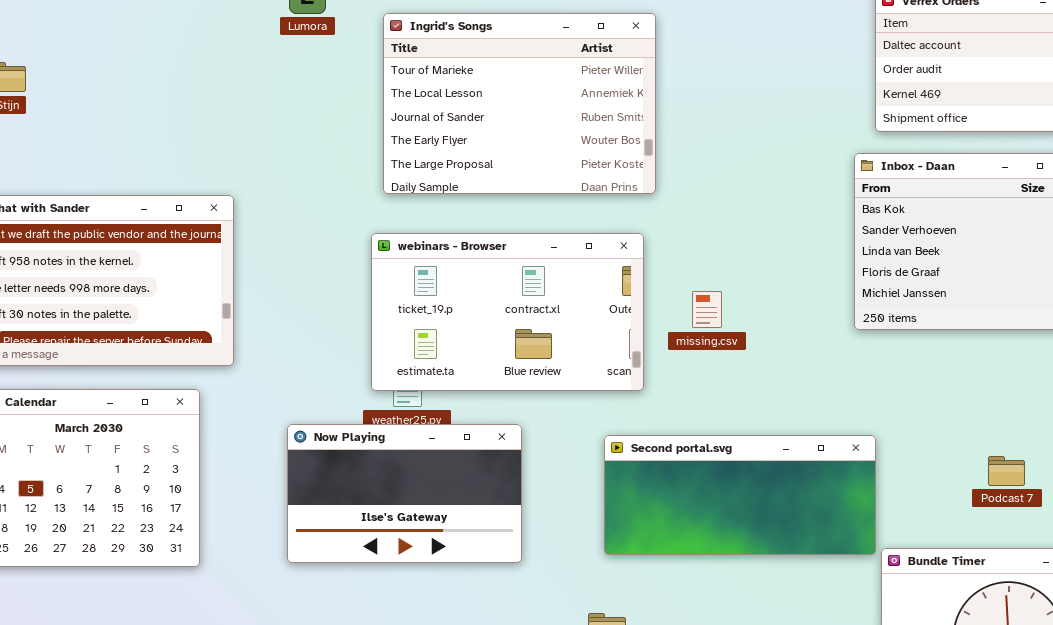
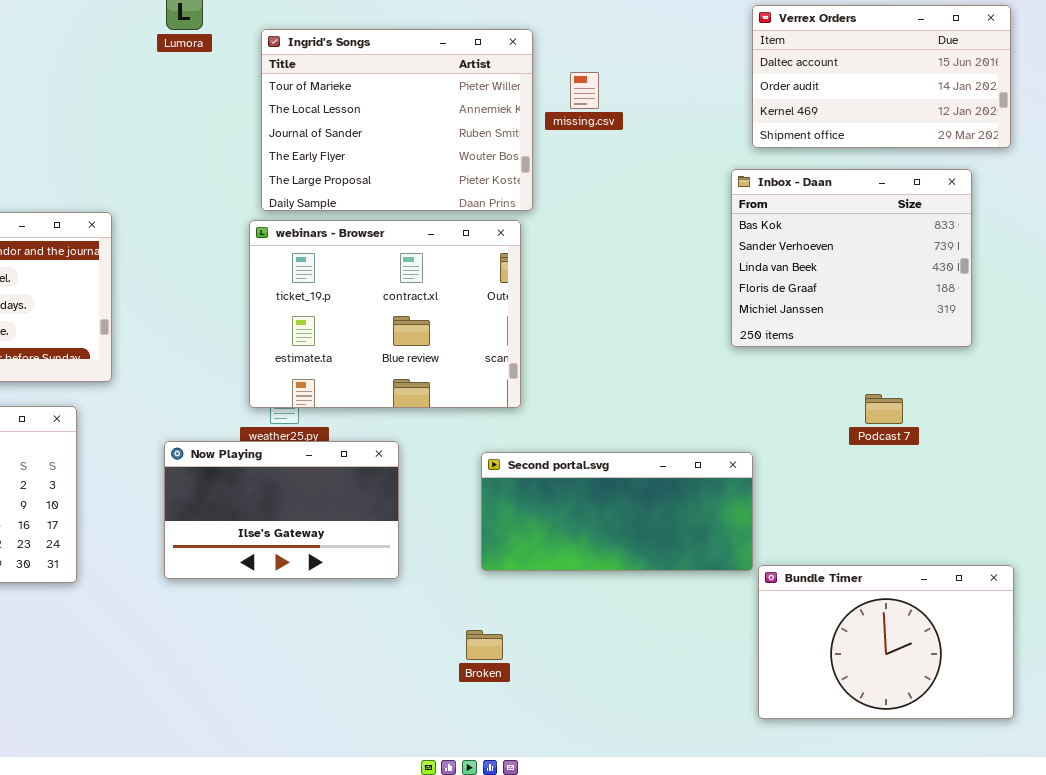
webinars - Browser: [371,233,644,391] -> [249,220,521,408], resized
missing.csv: [692,291,722,328] -> [570,72,599,109], moved
Podcast 7: [988,456,1025,486] -> [865,394,903,424], moved

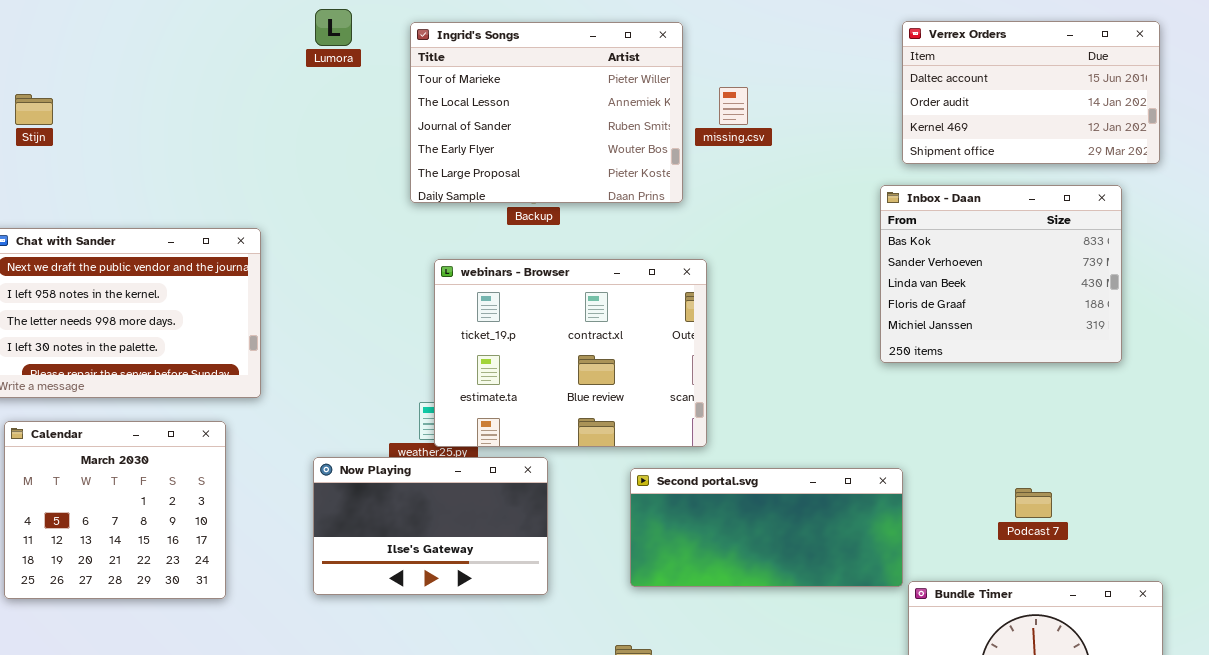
Ingrid's Songs: [261,29,533,211] -> [410,22,683,203], moved
webinars - Browser: [249,220,521,408] -> [434,259,707,447], moved
Podcast 7: [865,394,903,424] -> [1015,488,1052,518], moved

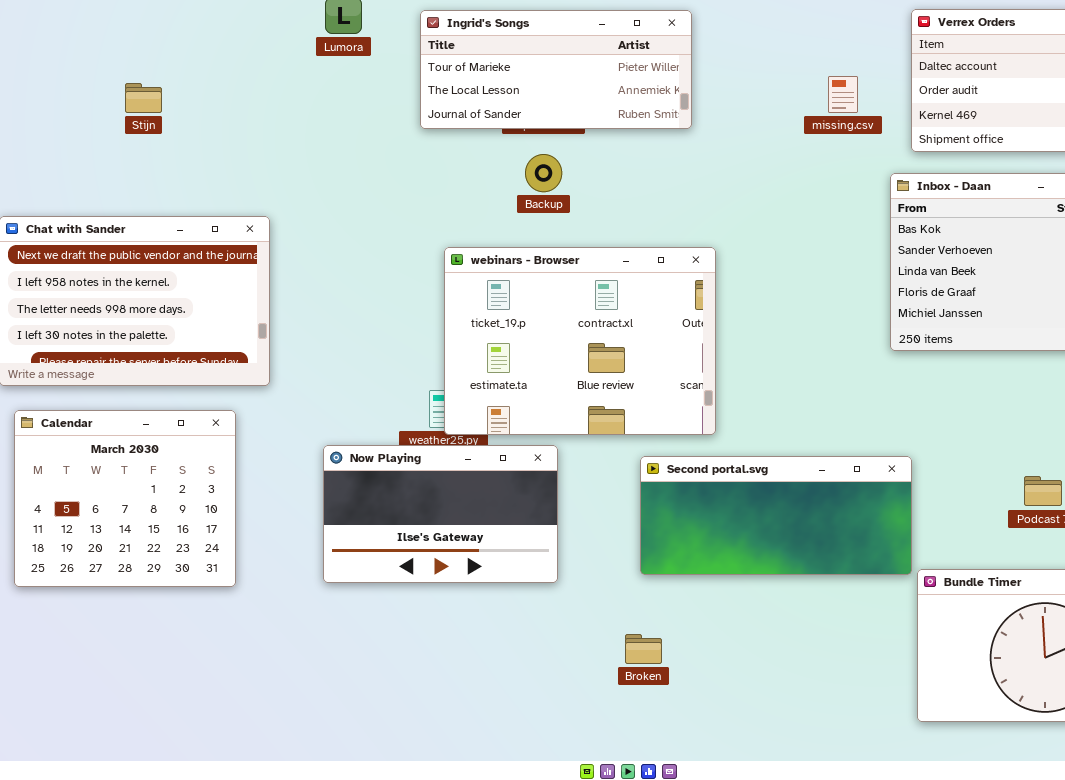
Ingrid's Songs: [410,22,683,203] -> [420,10,692,129], resized
missing.csv: [719,87,748,125] -> [828,76,858,113], moved
Stijn: [15,94,53,125] -> [125,83,162,113], moved

